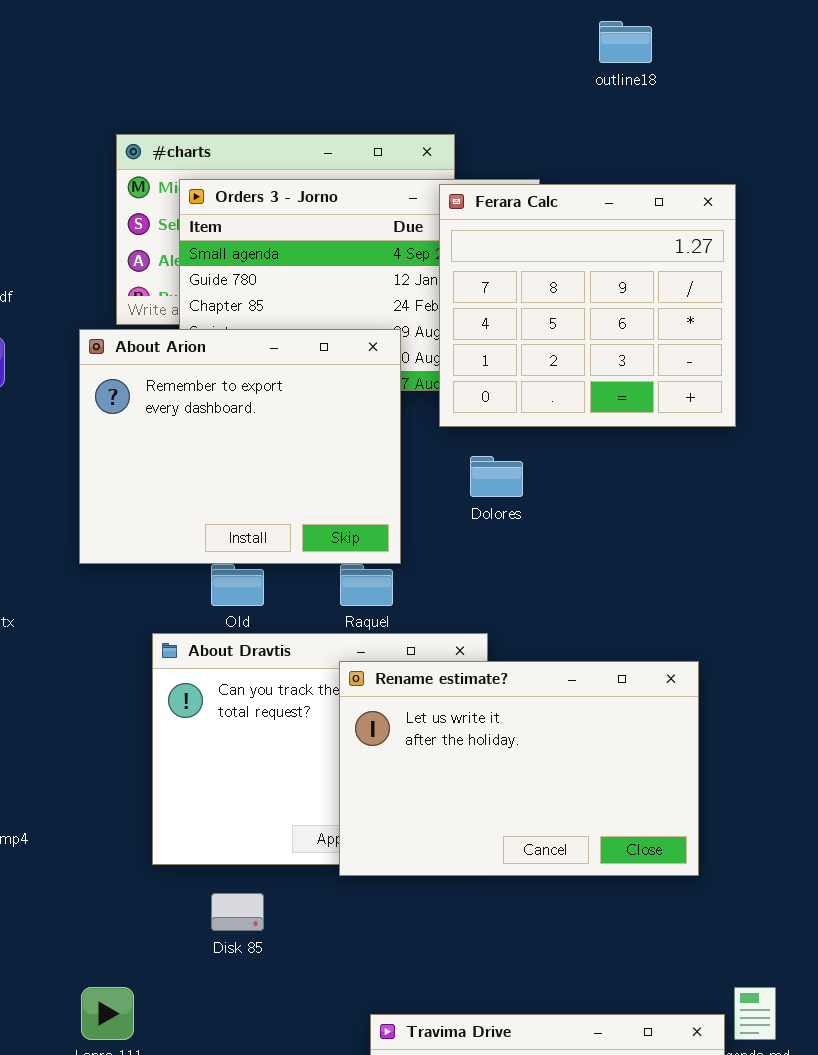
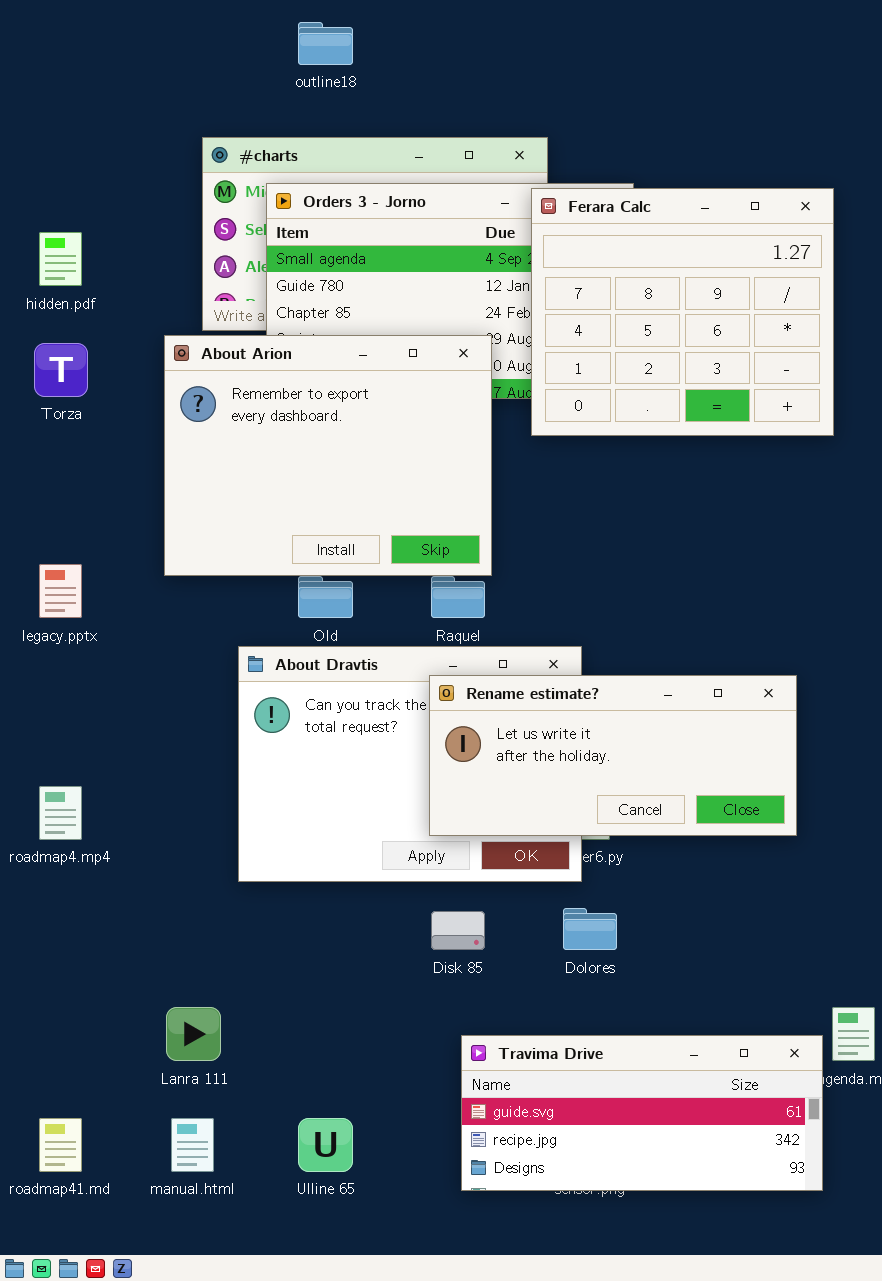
outline18: [599,21,652,63] -> [298,22,353,65], moved
Dolores: [470,456,523,497] -> [563,908,617,950], moved
Rename estimate?: [339,661,699,876] -> [429,675,797,836], resized
Disk 85: [211,893,264,931] -> [431,911,485,950], moved

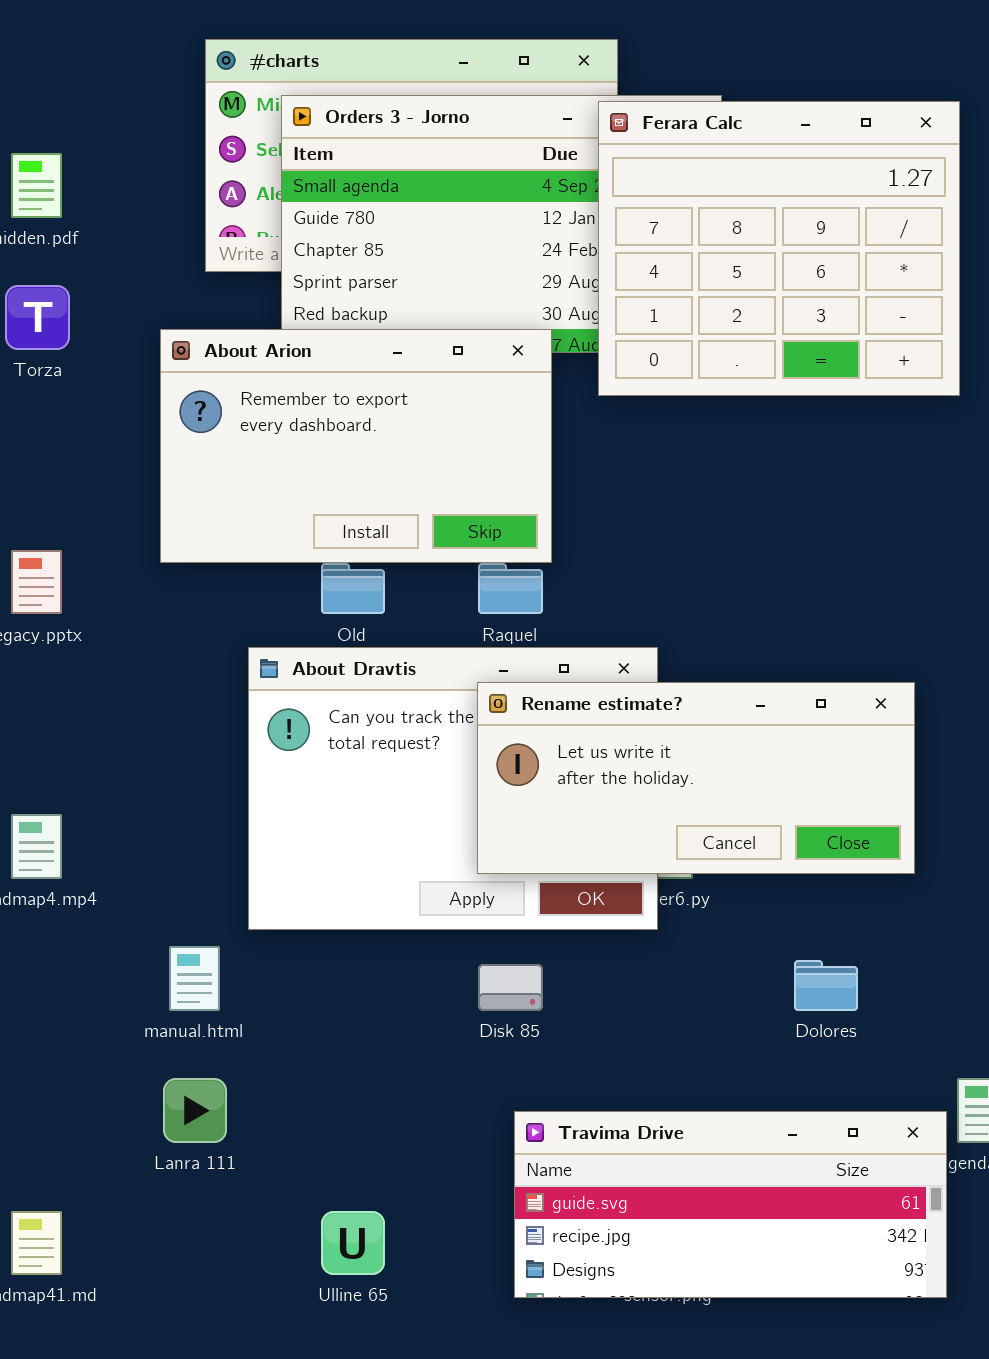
About Arion: [164,335,492,576] -> [160,329,552,563], resized
Dolores: [563,908,617,950] -> [794,960,858,1011], moved
manual.html: [171,1118,214,1172] -> [169,946,220,1011], moved

